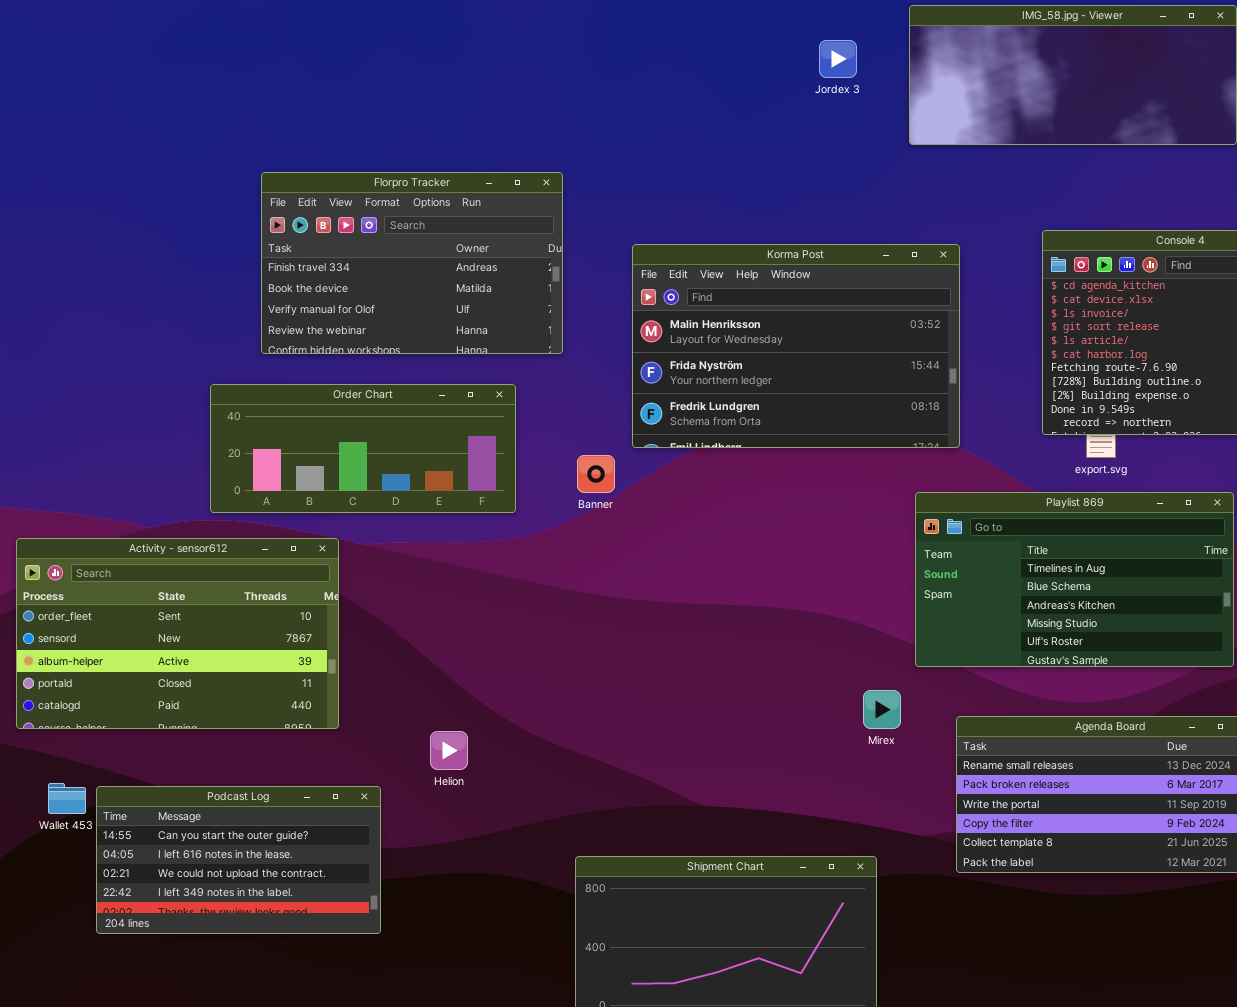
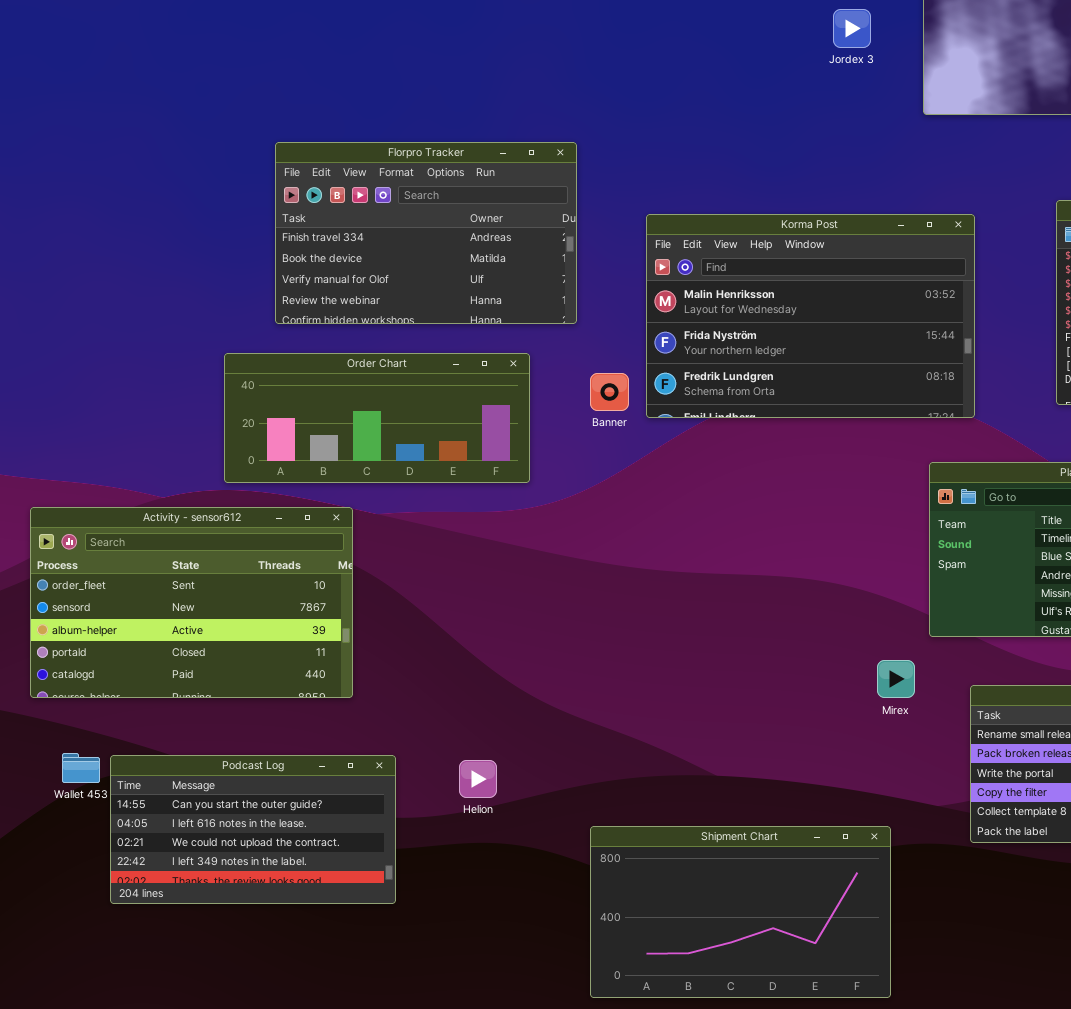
Banner: [577,455,615,493] -> [590,373,629,411], moved
Helion: [430,731,468,770] -> [459,760,497,798], moved

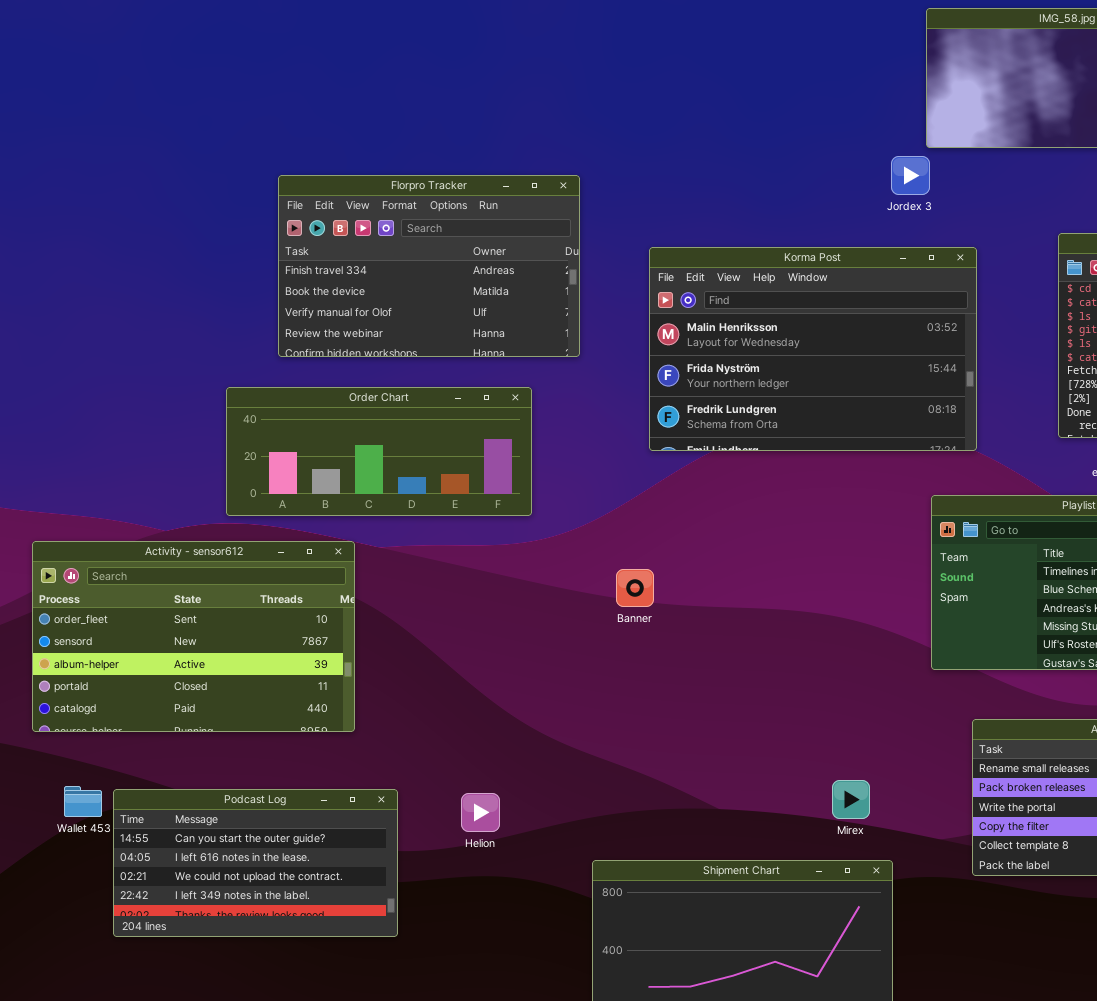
Jordex 3: [833,9,871,48] -> [891,156,930,195], moved
Banner: [590,373,629,411] -> [616,569,654,607], moved
Mirex: [877,660,915,698] -> [832,780,870,819], moved

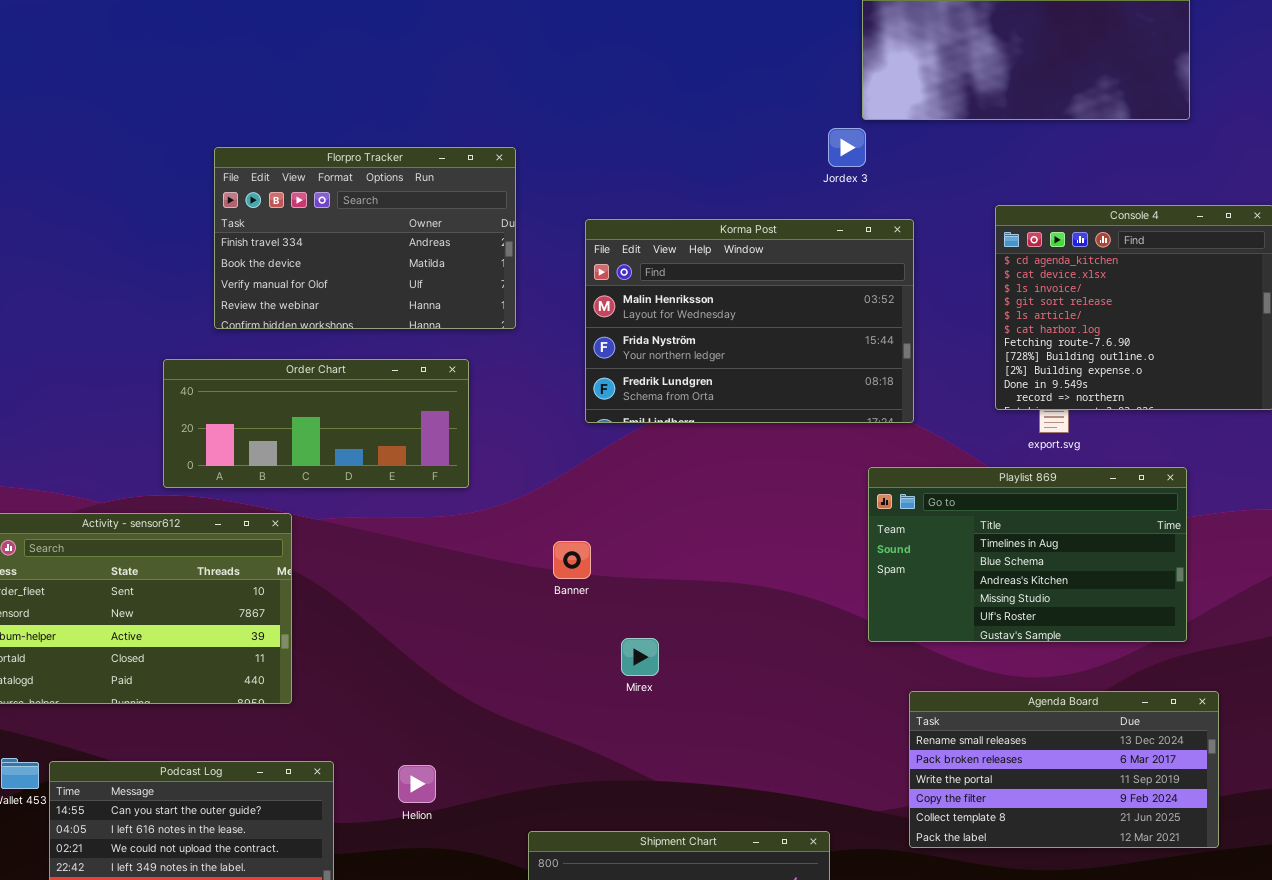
Mirex: [832,780,870,819] -> [621,638,659,676], moved

